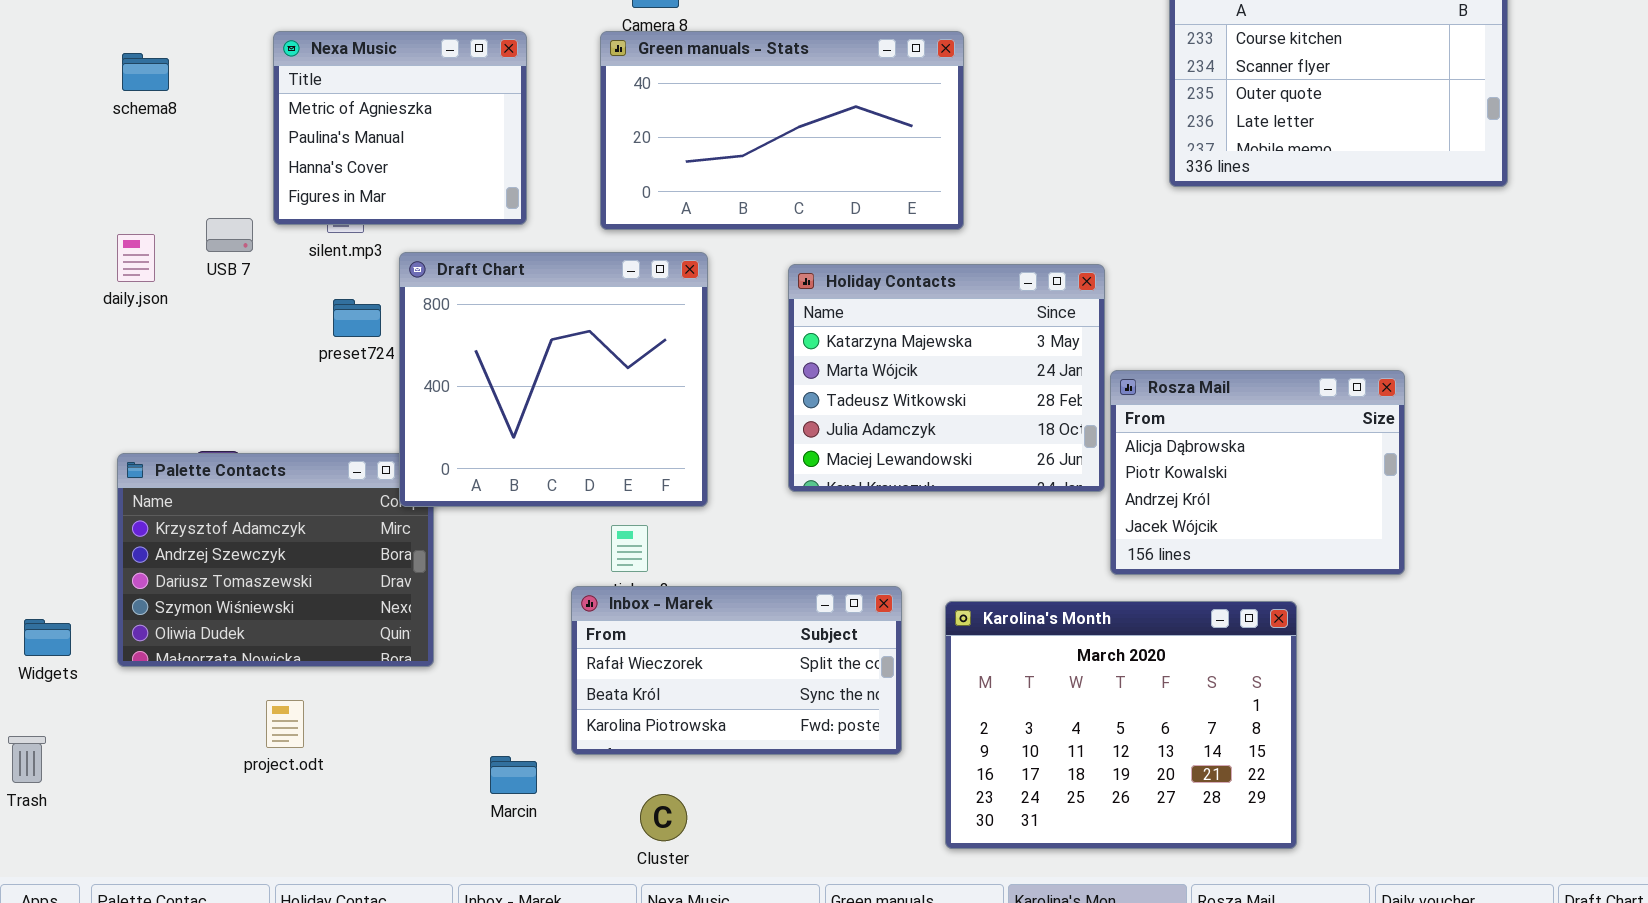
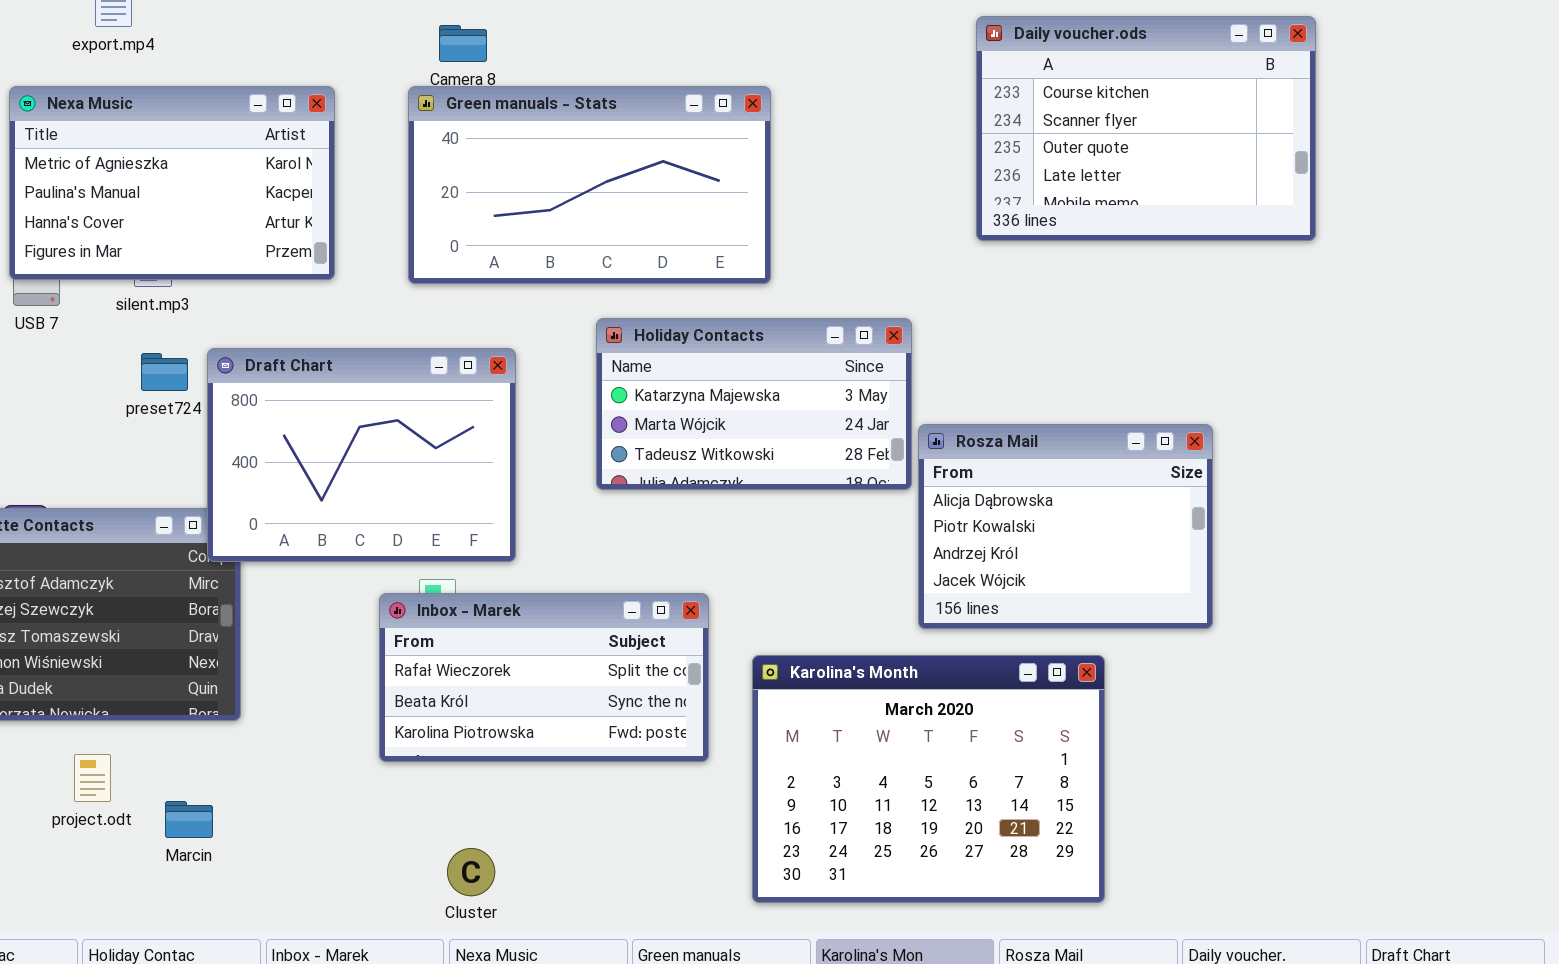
Nexa Music: [273,31,527,225] -> [9,86,335,280], resized
Draft Chart: [399,252,708,507] -> [207,348,516,562], resized
Holiday Contacts: [788,264,1105,492] -> [596,318,912,490], resized
Inbox - Marek: [571,586,902,755] -> [379,593,709,762], moved
Marcin: [490,756,537,794] -> [165,801,213,838], moved

